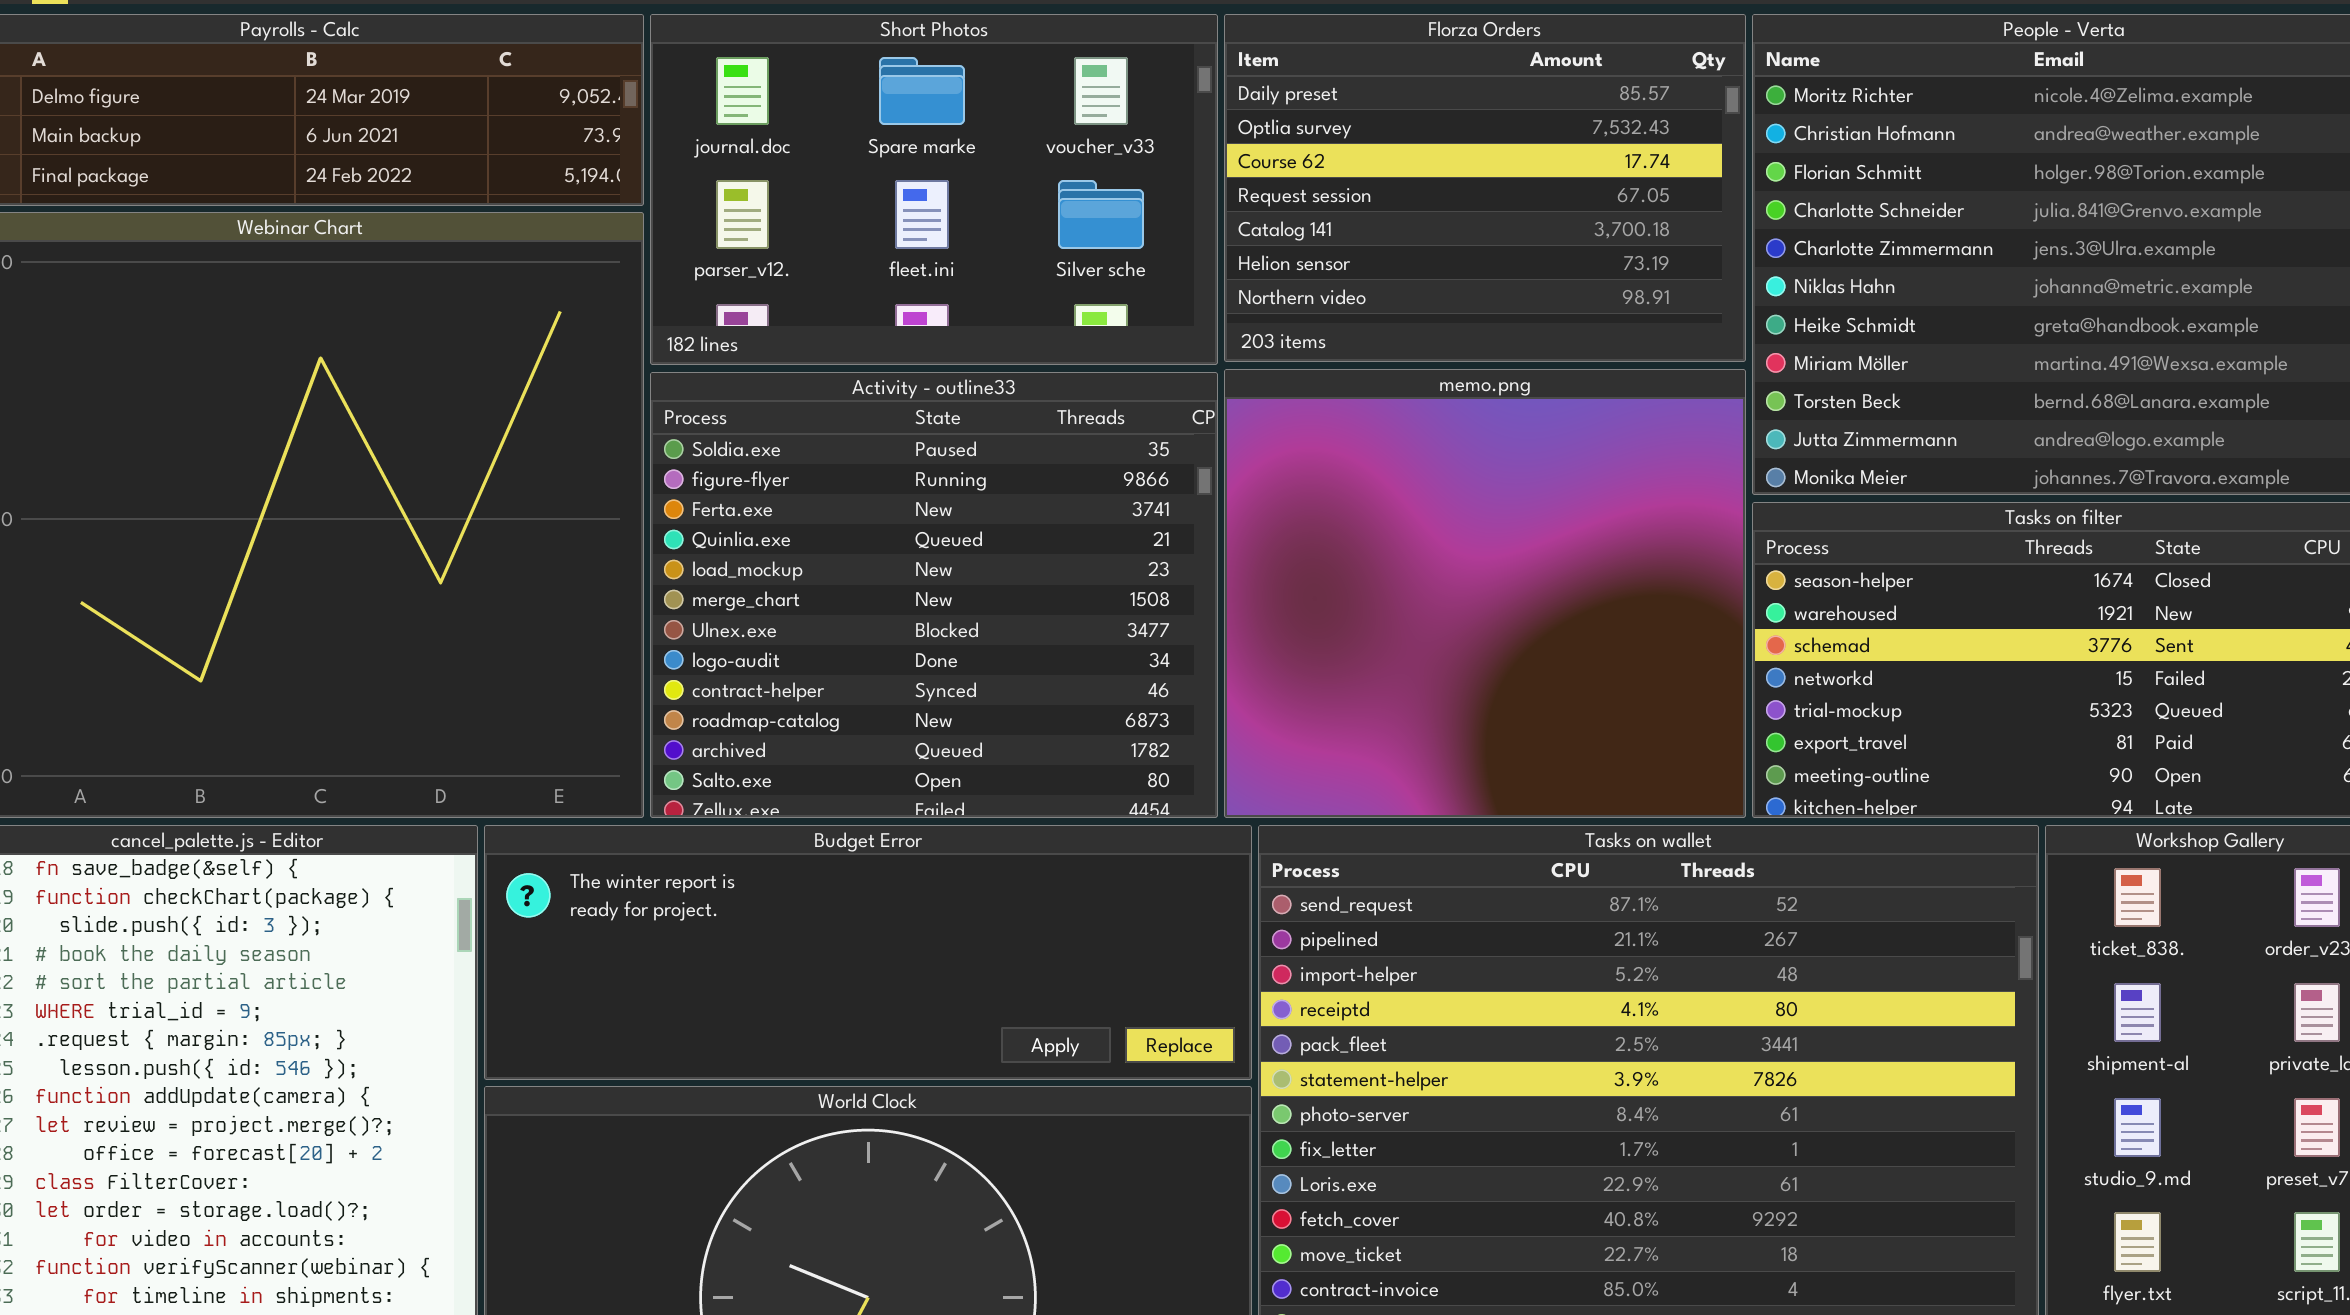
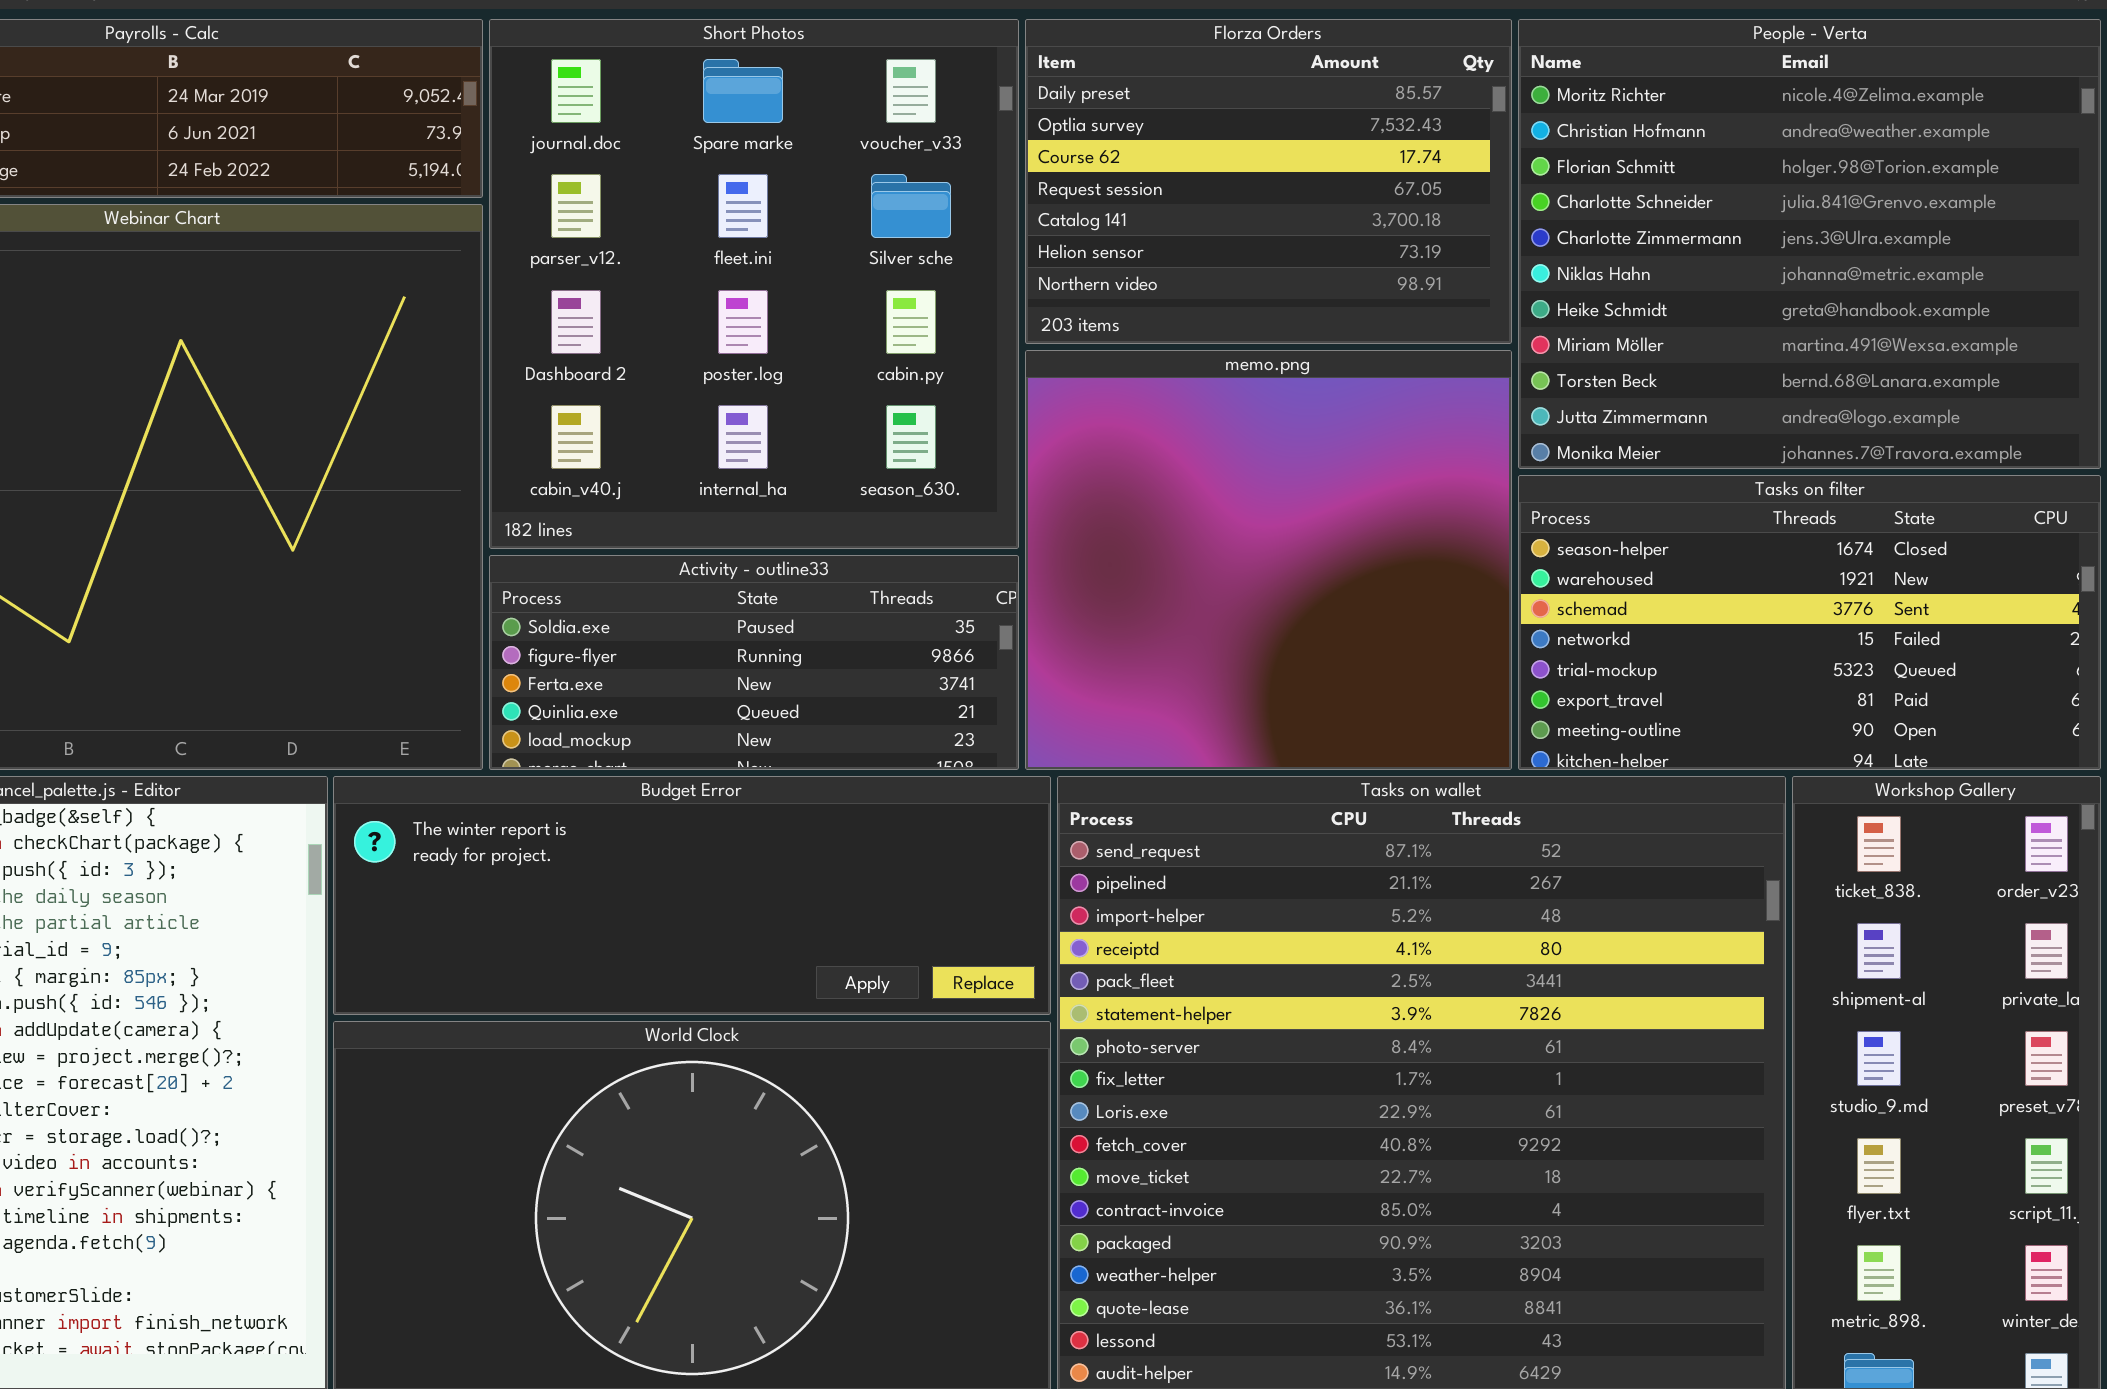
Short Photos: [650,14,1218,365] -> [489,19,1019,549], resized
Activity - outline33: [650,372,1218,818] -> [489,555,1019,770], resized

